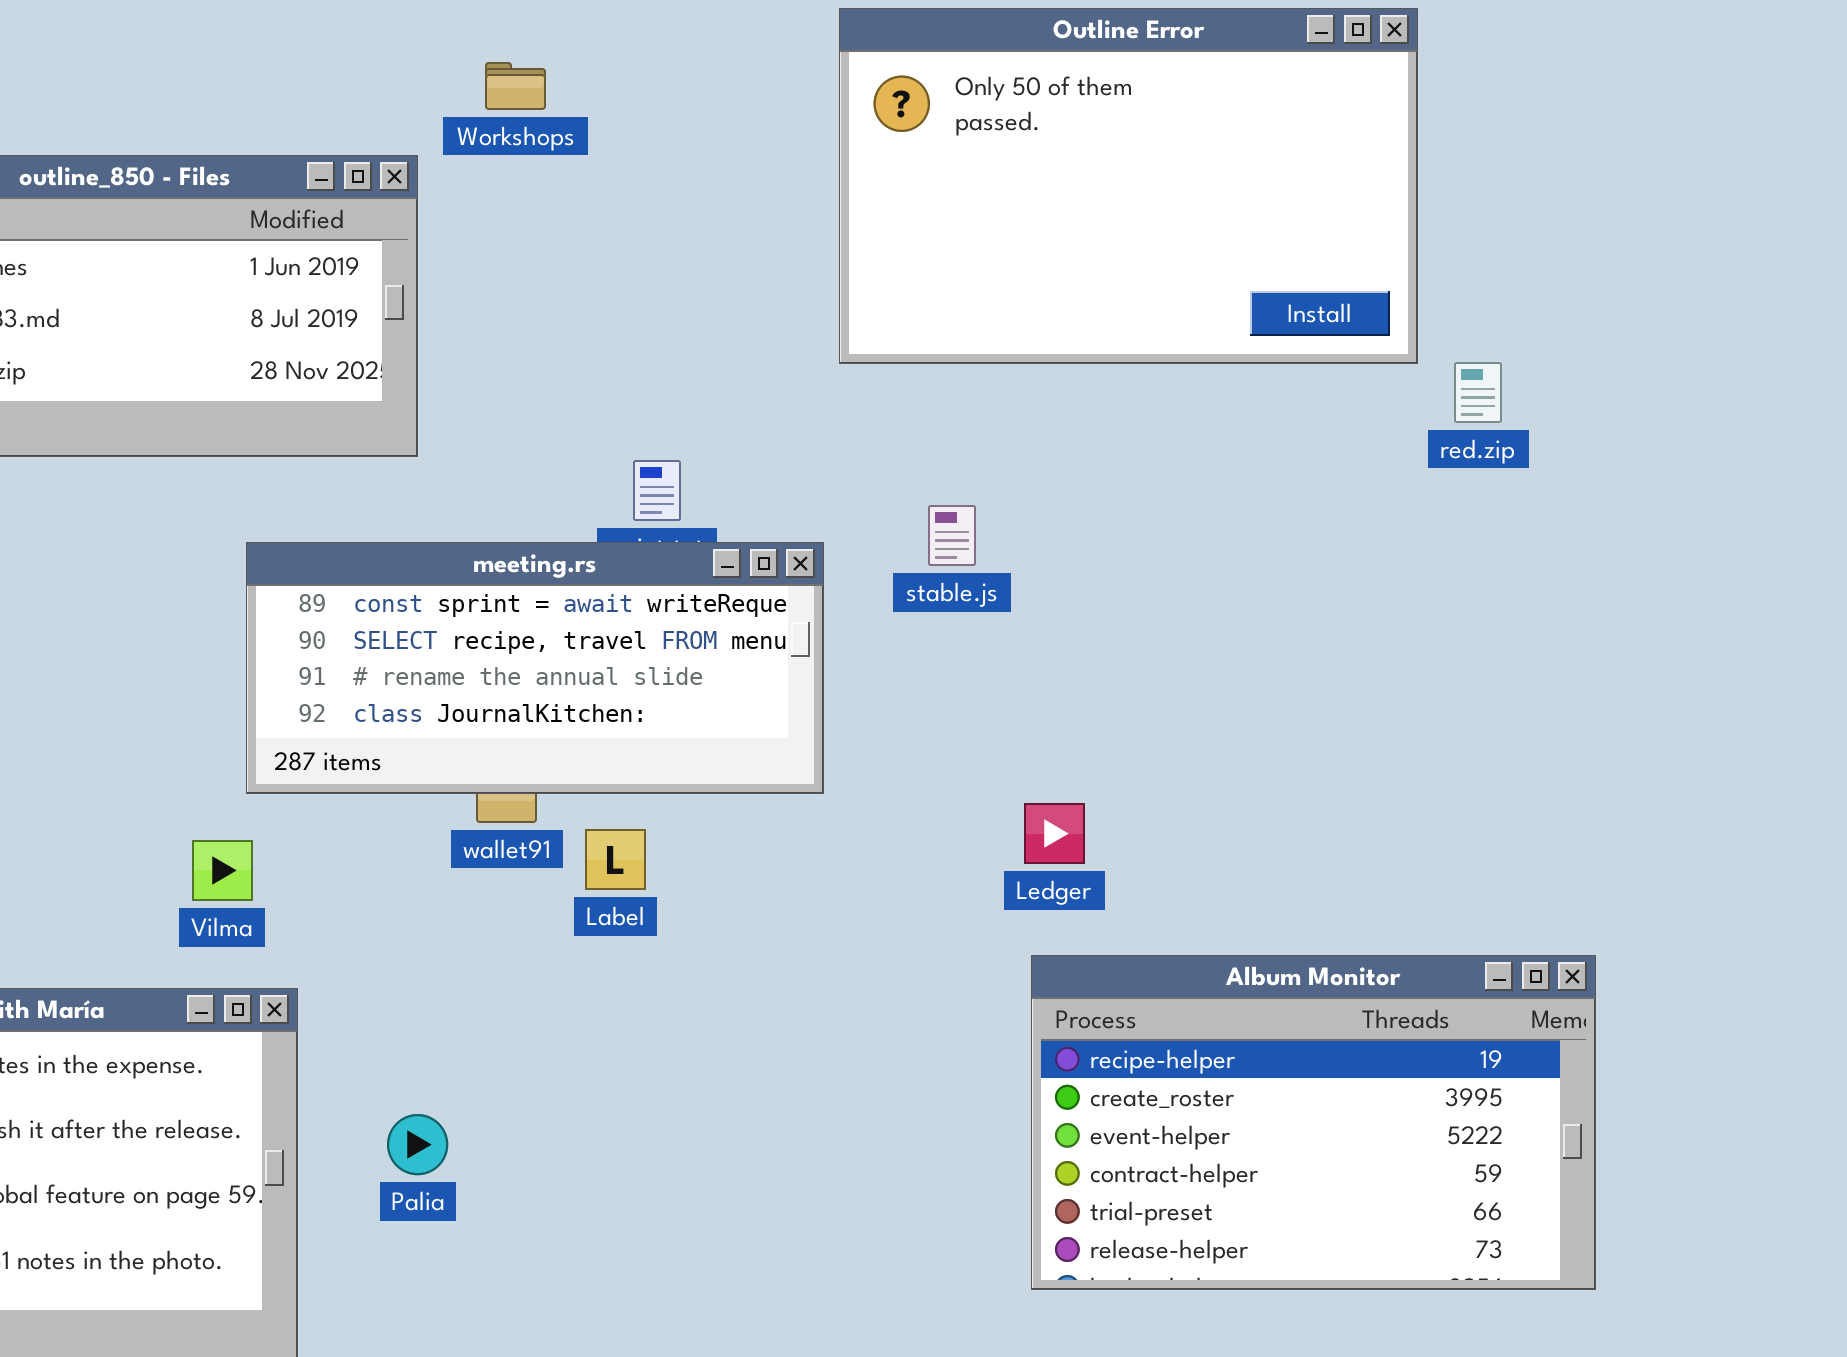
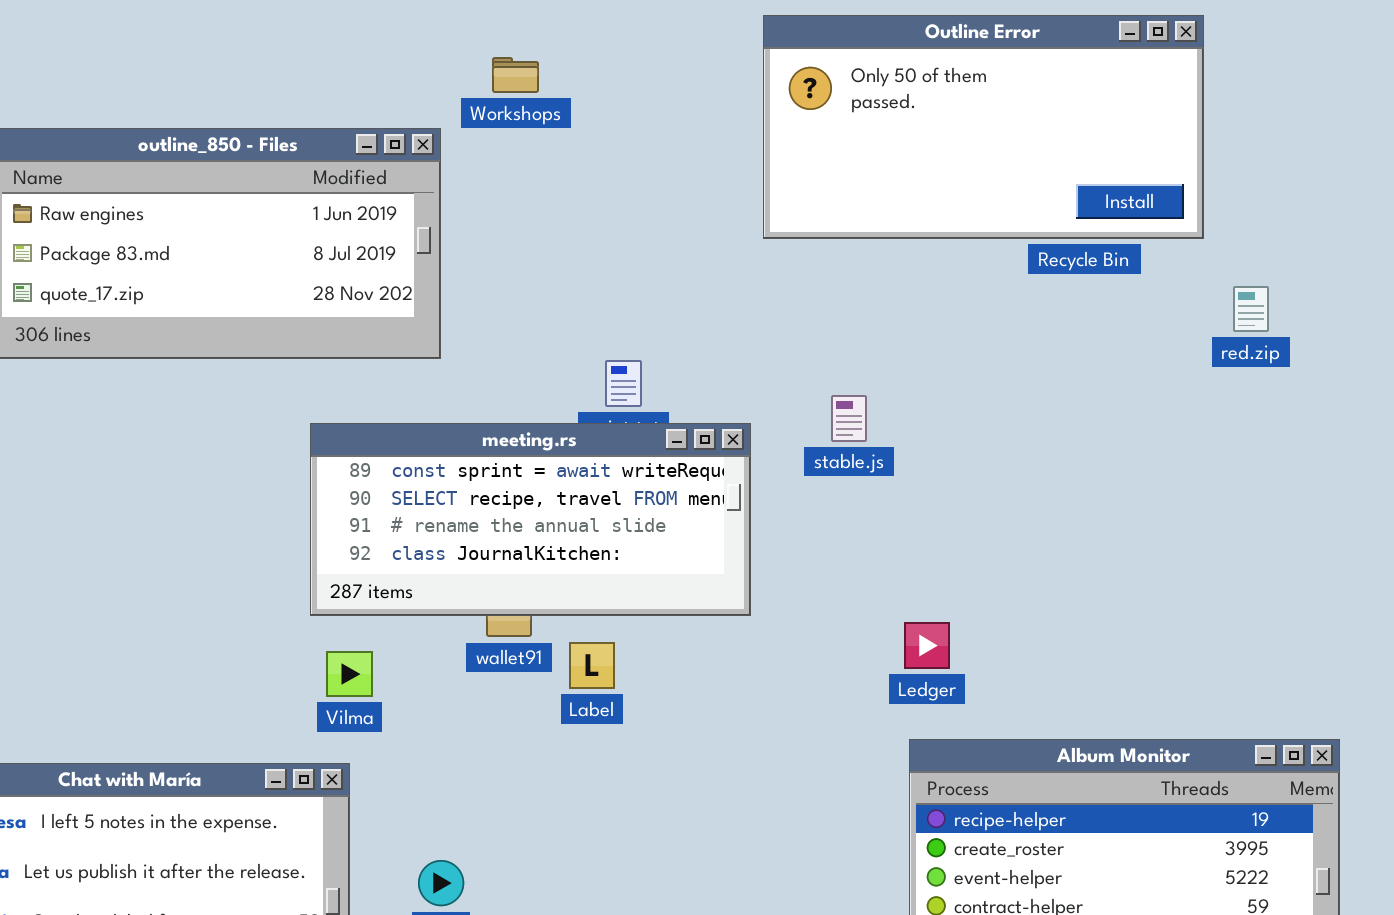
Outline Error: [839,8,1418,364] -> [763,15,1204,239], resized
Vilma: [192,840,253,901] -> [326,651,373,697], moved

